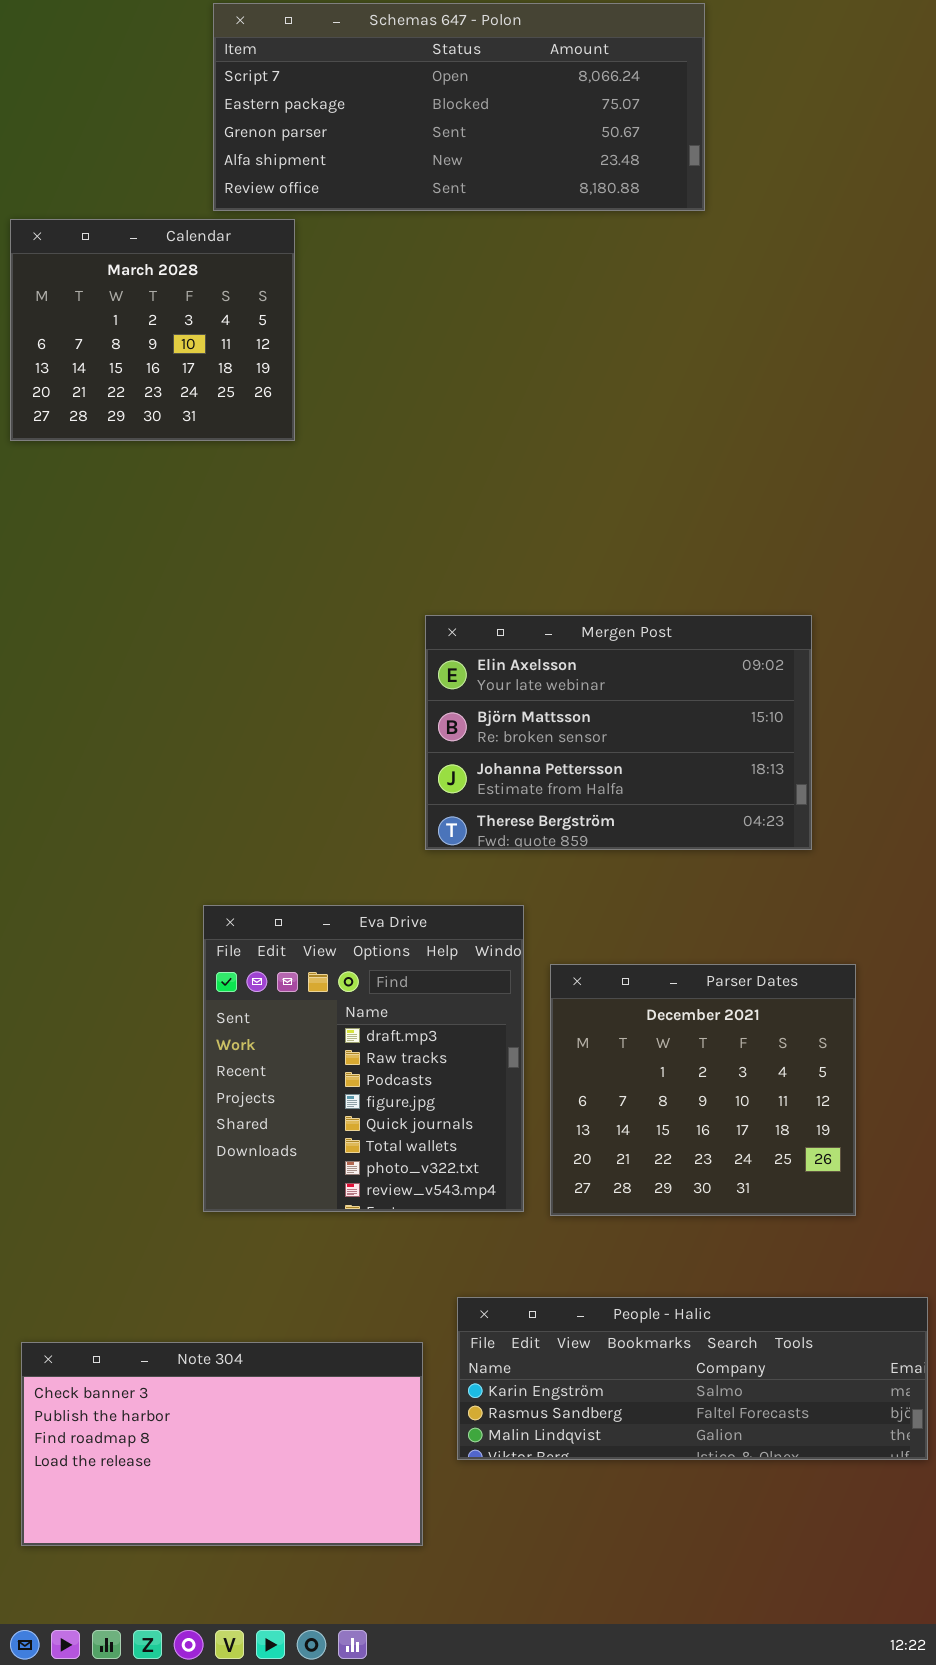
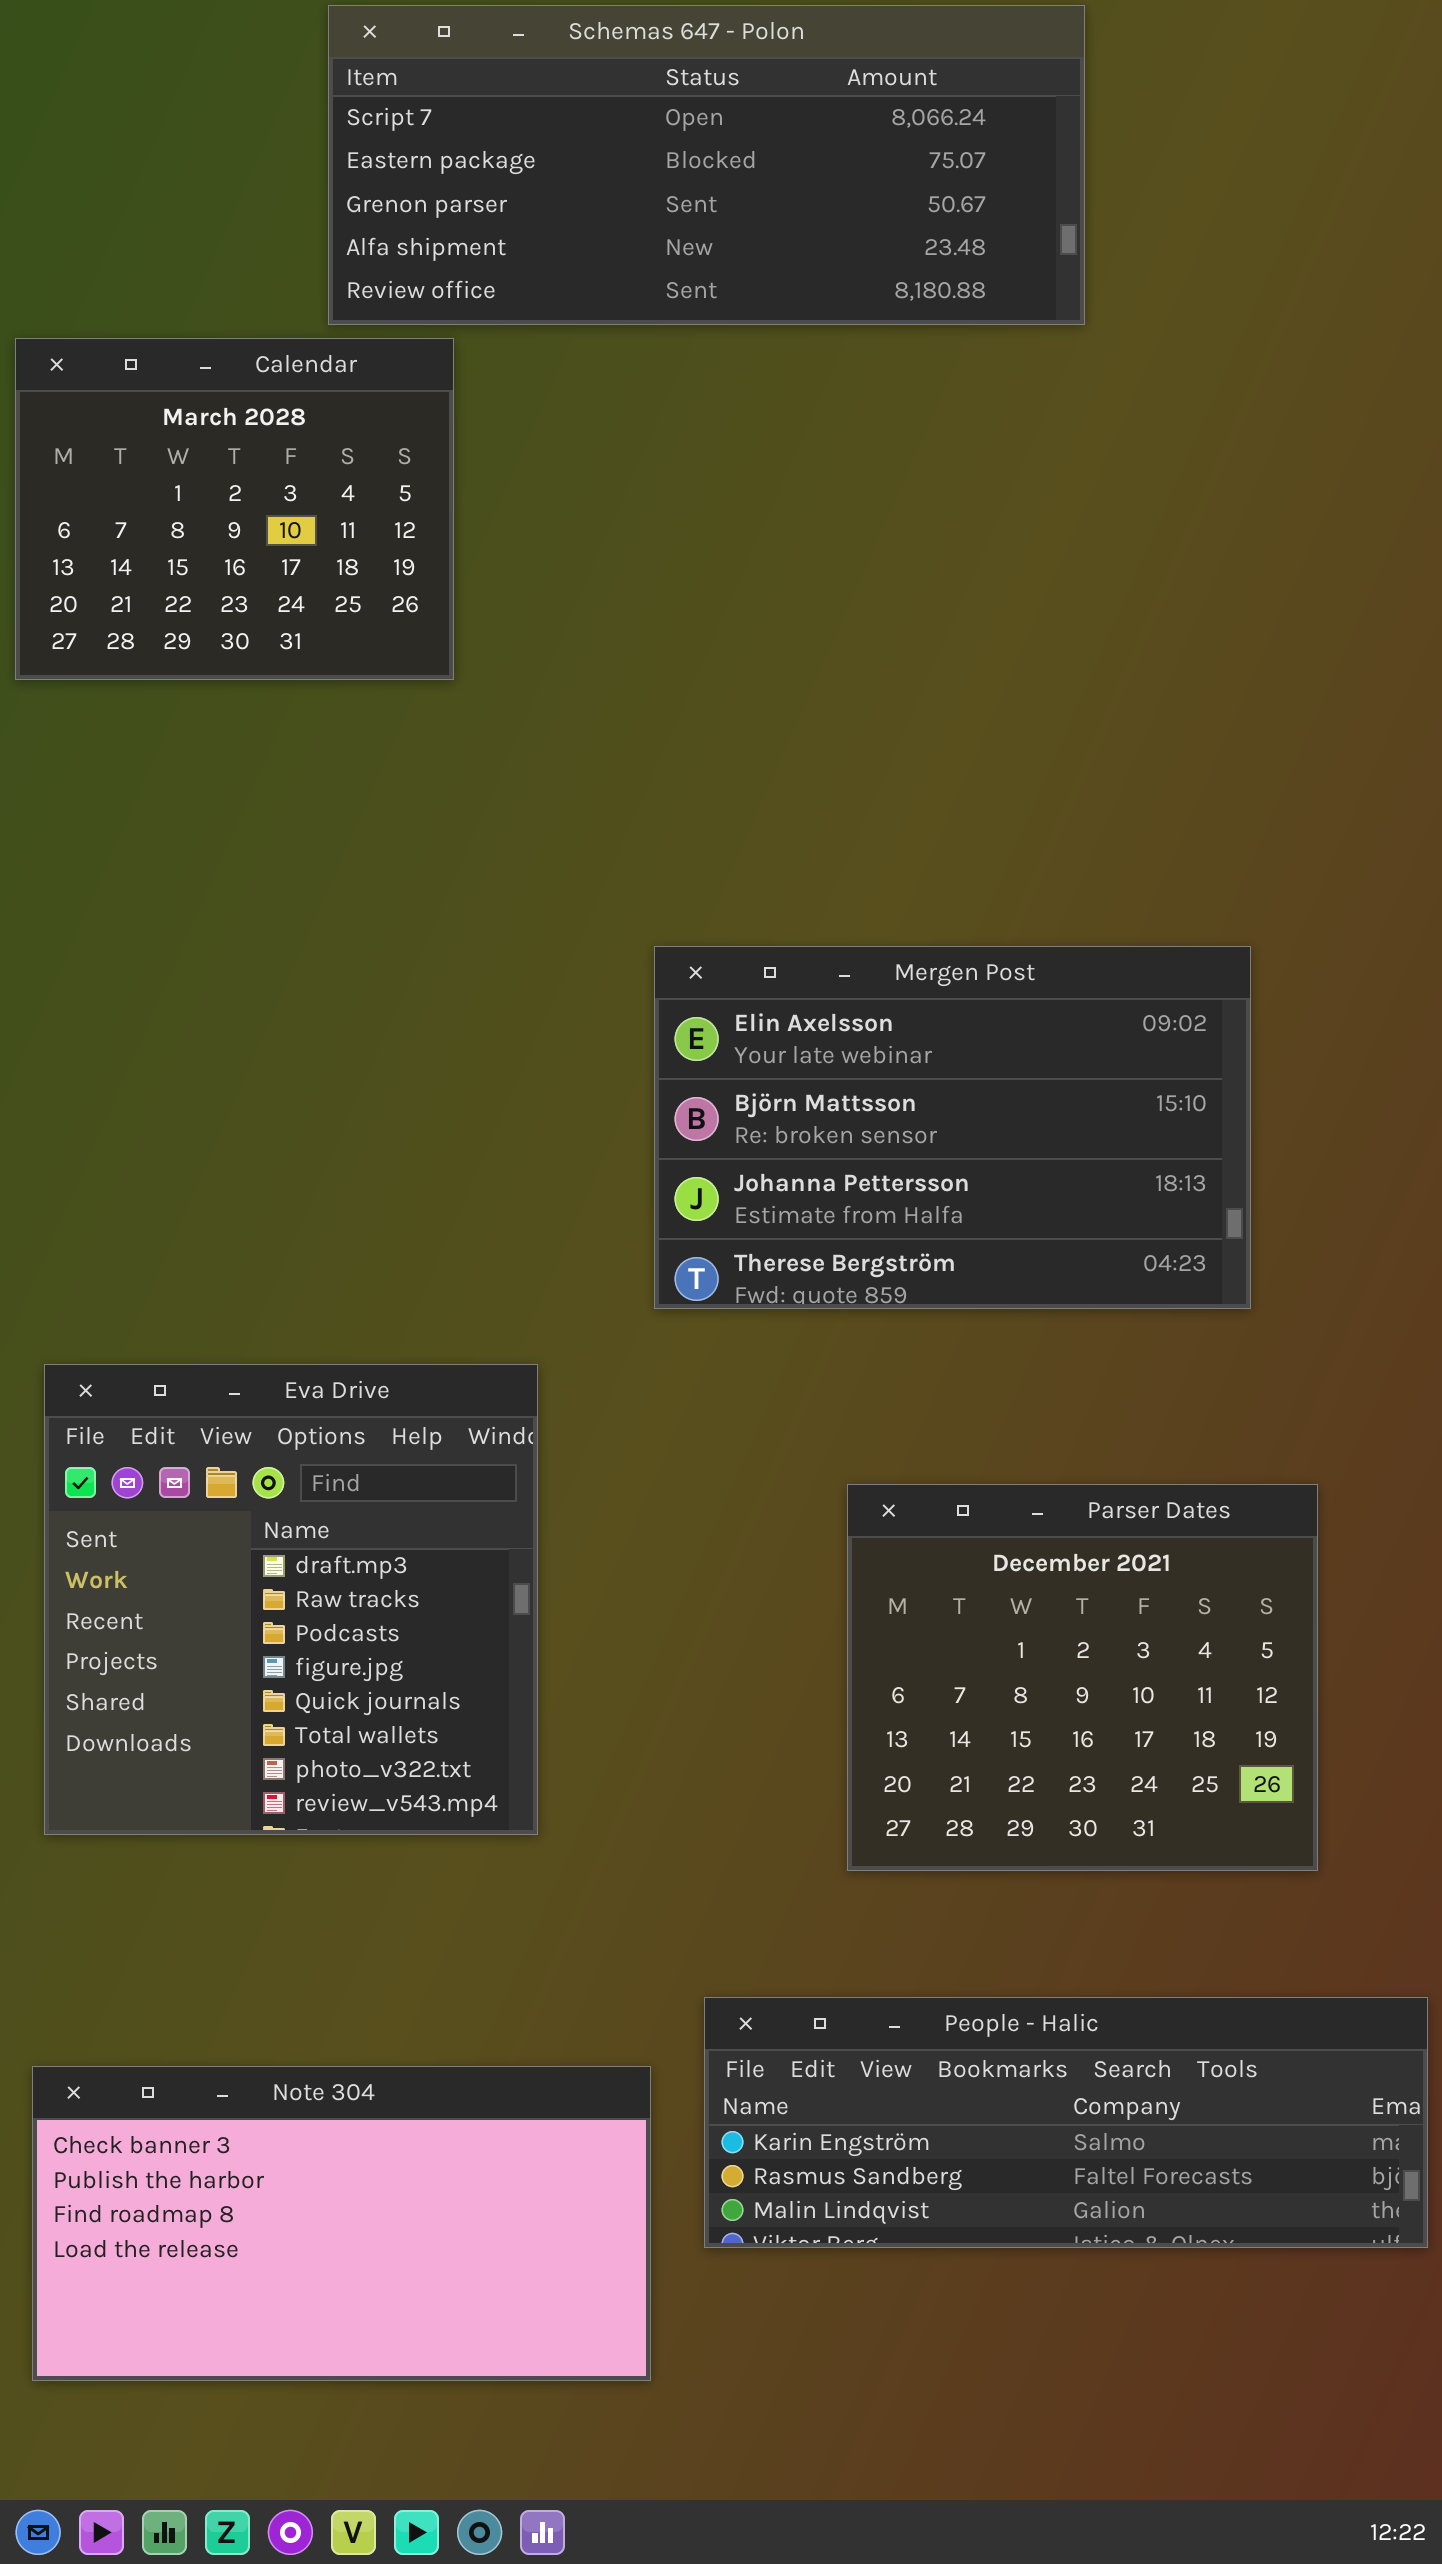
Eva Drive: [203,905,524,1212] -> [44,1364,538,1835], moved

